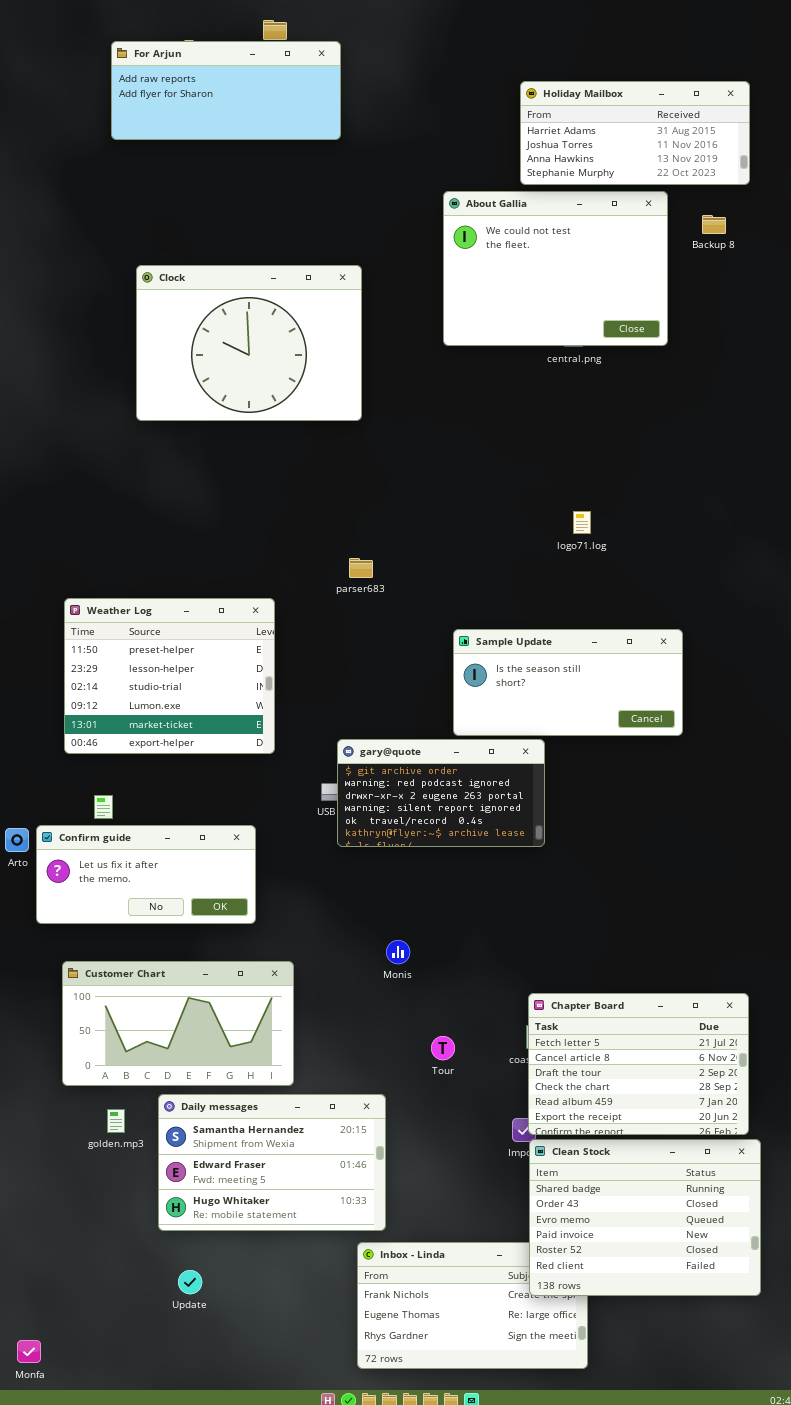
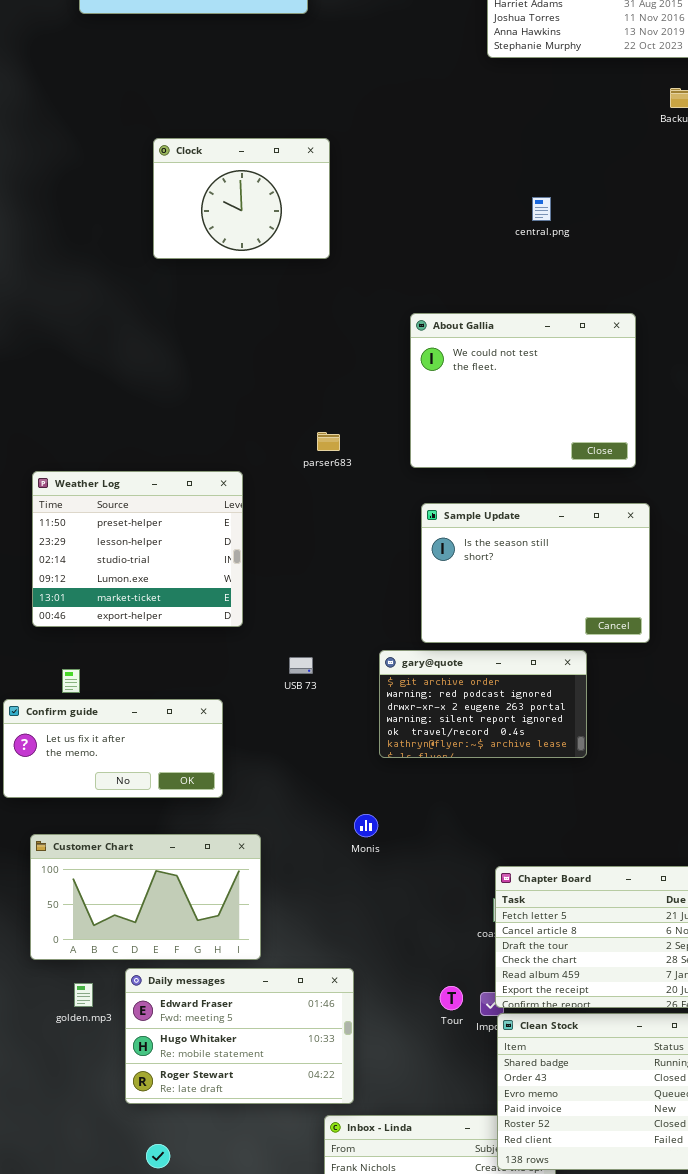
About Gallia: [443,191,668,346] -> [410,313,636,468], moved
Clock: [136,265,362,421] -> [153,138,330,259], resized
Sample Update: [453,629,683,736] -> [421,503,650,643], resized
gary@quote: [337,739,545,847] -> [379,650,587,758], moved
Tour: [431,1036,455,1060] -> [440,986,463,1010], moved
Daily messages: [158,1094,386,1231] -> [125,968,354,1104], scrolled down 1 row

